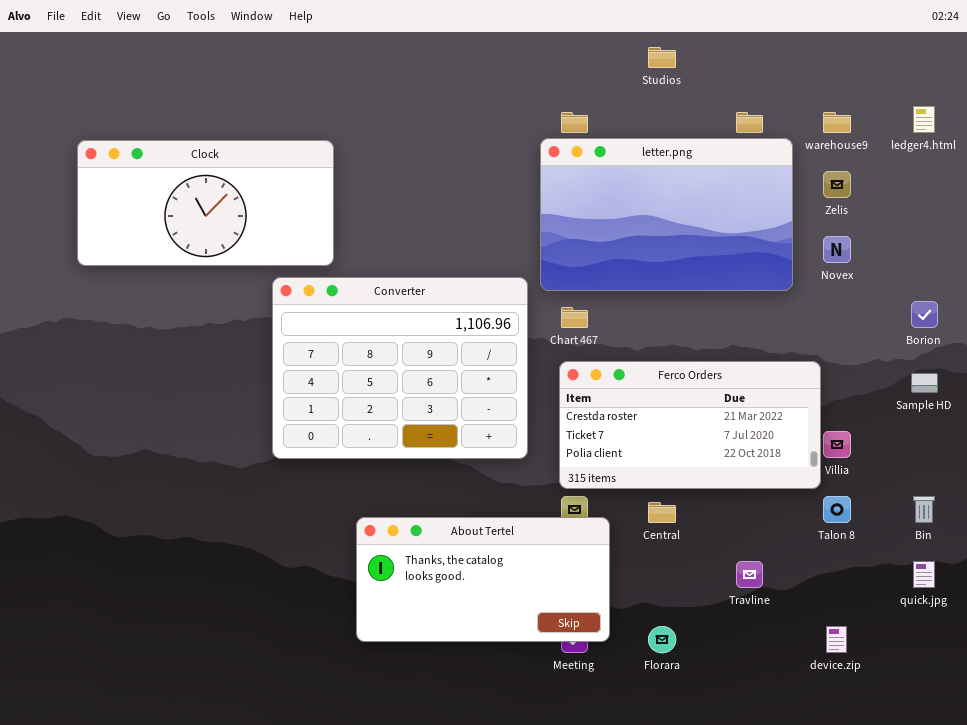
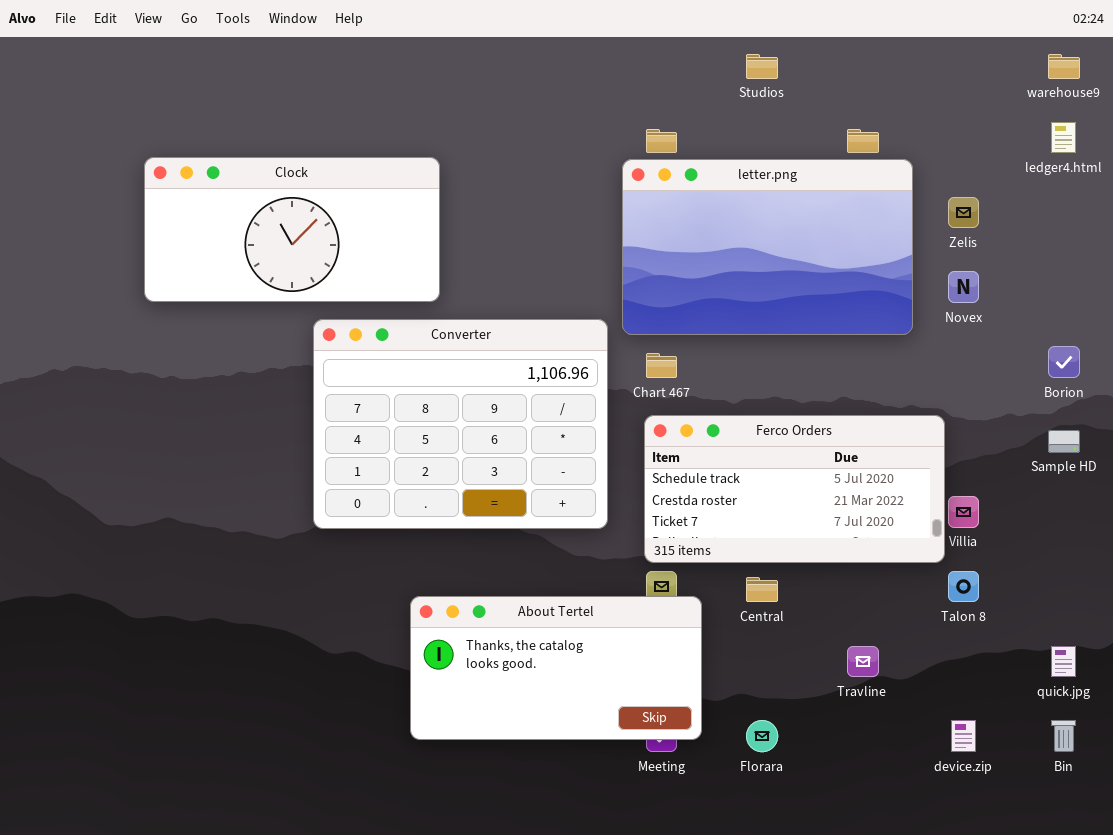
warehouse9: [823,112,851,133] -> [1048,54,1080,79], moved
Clock: [77,140,334,266] -> [144,157,440,302], moved
Ferco Orders: [559,361,821,489] -> [644,415,945,563], scrolled up 1 row
Bin: [913,496,935,523] -> [1051,720,1076,752], moved

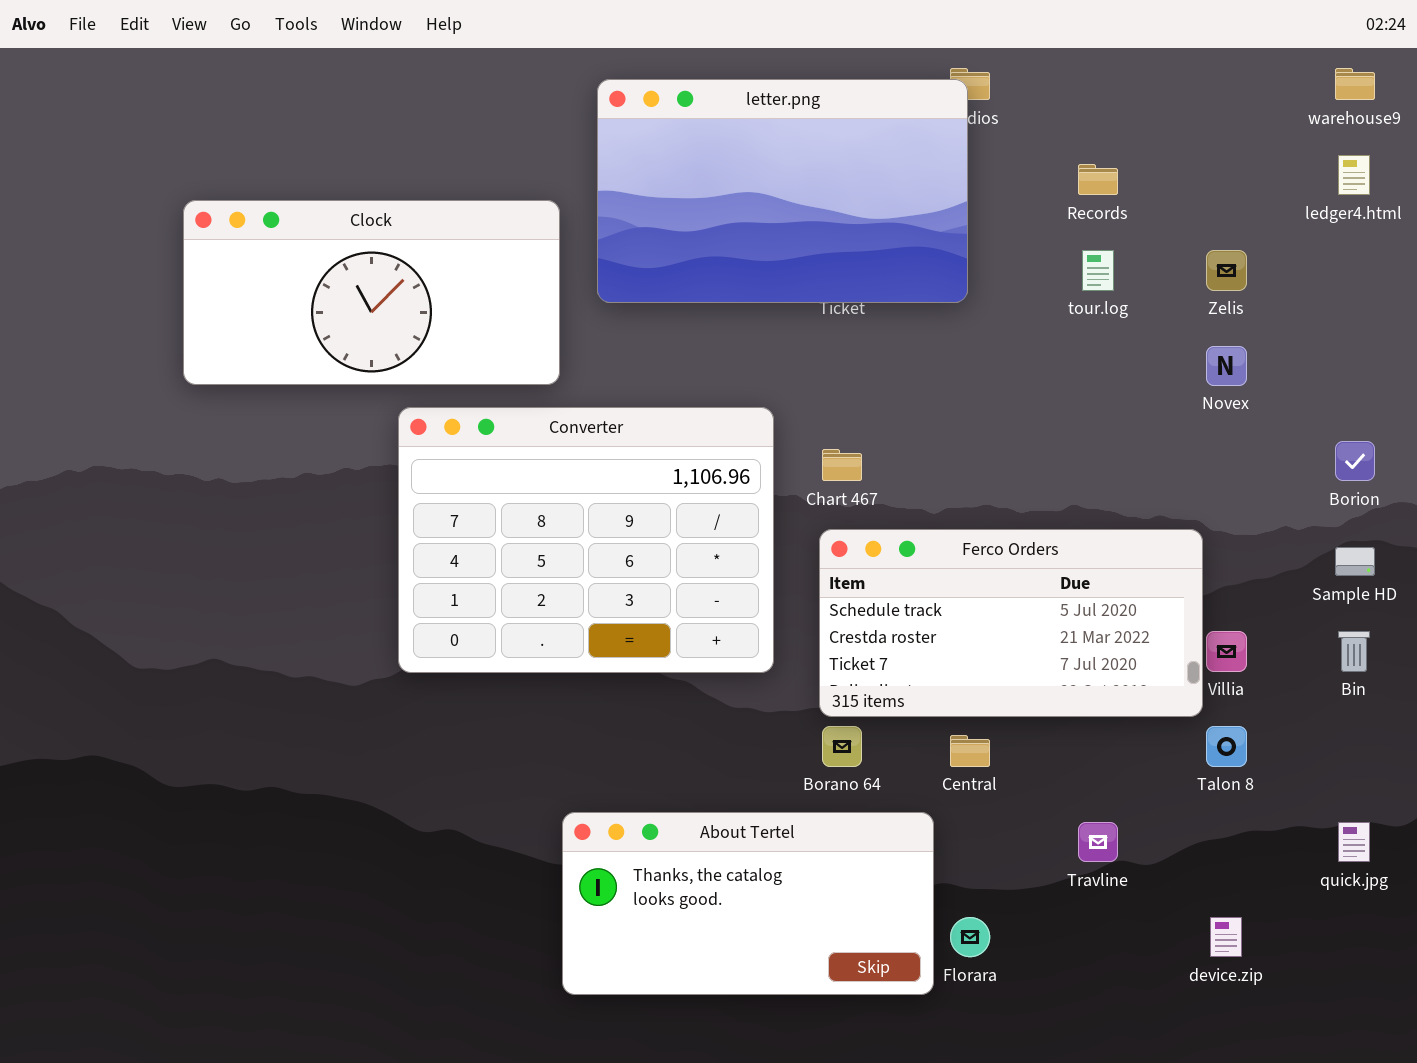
letter.png: [622,159,913,335] -> [597,79,968,303], moved
About Tertel: [410,596,702,740] -> [562,812,934,995], moved
Bin: [1051,720,1076,752] -> [1338,631,1370,672], moved

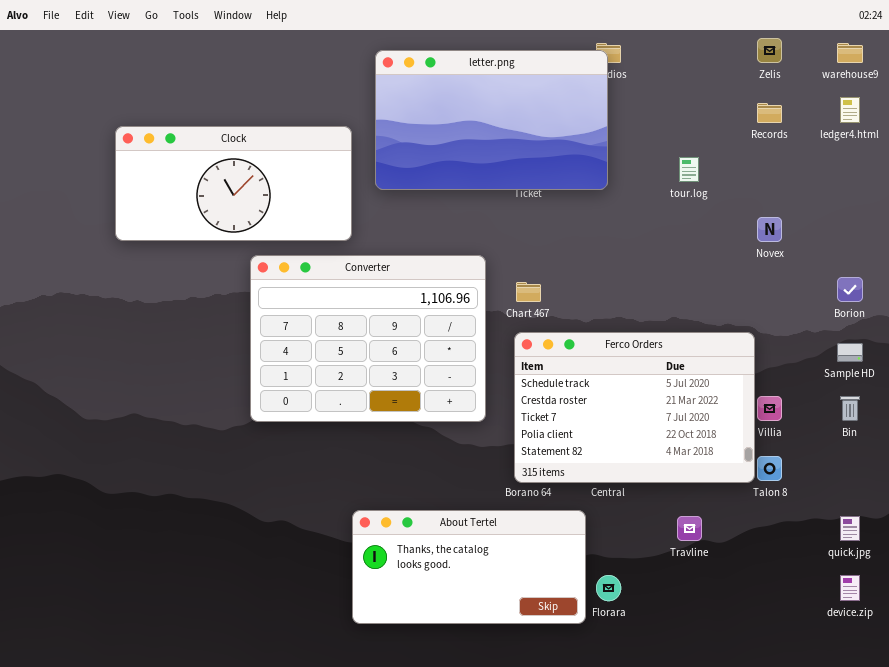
Records: [1078,164,1118,195] -> [757,103,782,123], moved
Zelis: [1206,250,1247,291] -> [757,38,782,63], moved
Ferco Orders: [819,529,1203,717] -> [514,332,755,483], resized
device.zip: [1210,917,1242,957] -> [840,575,860,601], moved

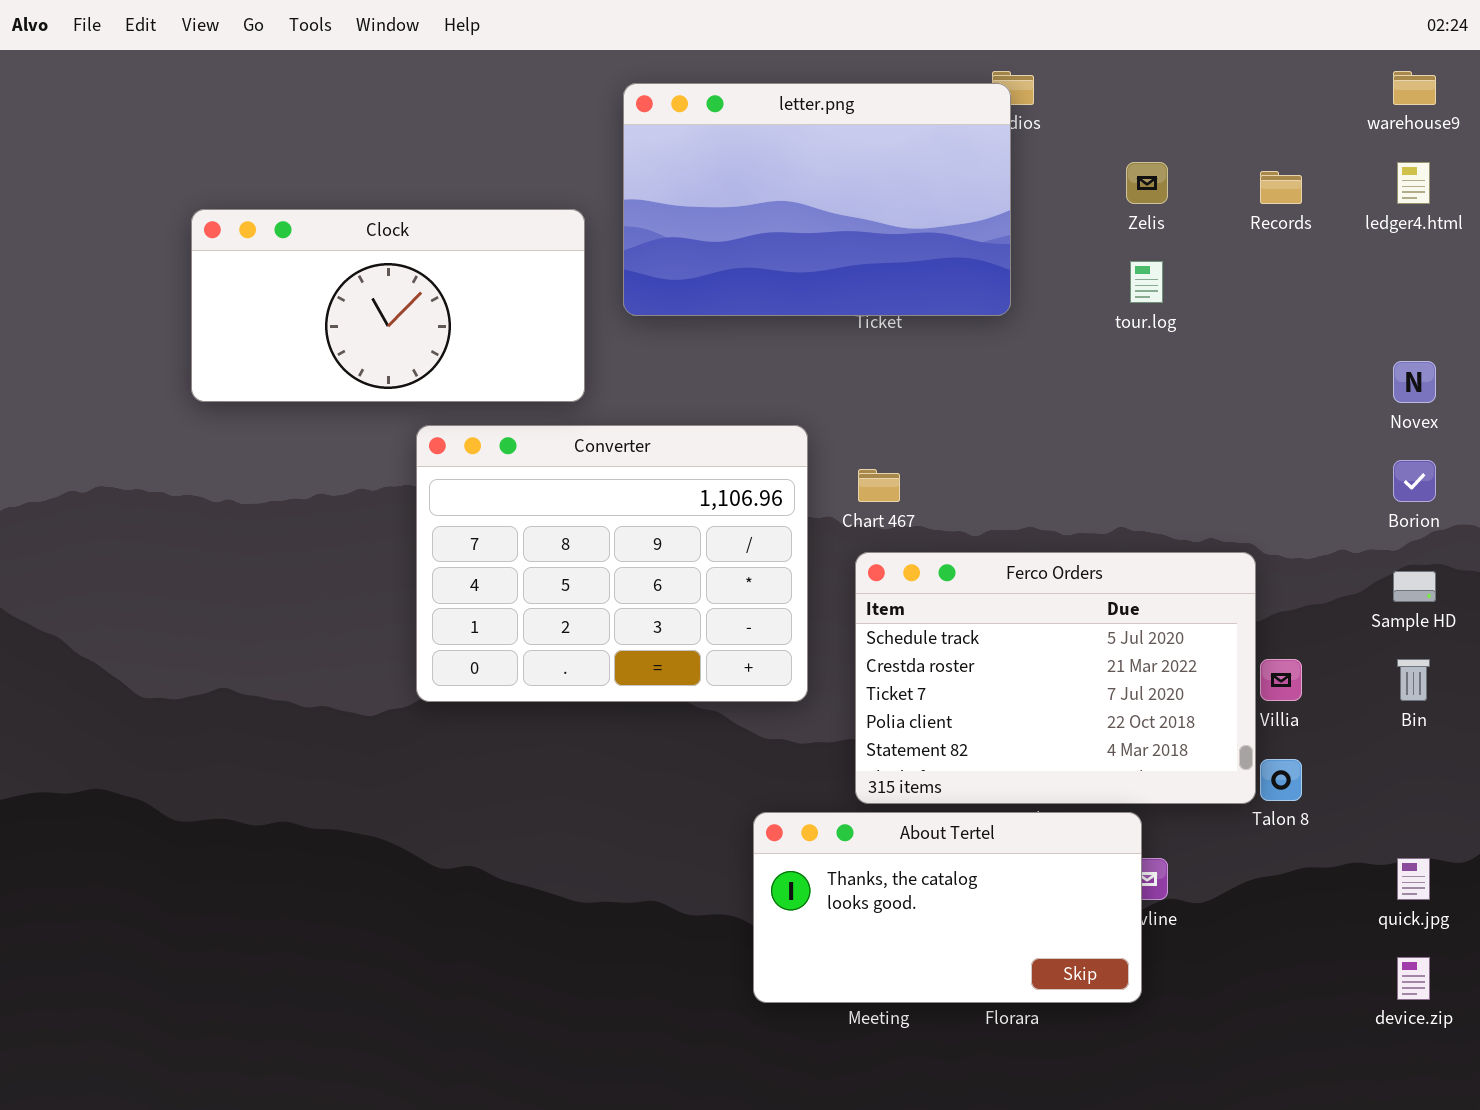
Zelis: [757,38,782,63] -> [1126,162,1168,204], moved
Novex: [757,217,782,242] -> [1393,361,1436,403], moved
About Tertel: [352,510,586,624] -> [753,812,1142,1003], moved

